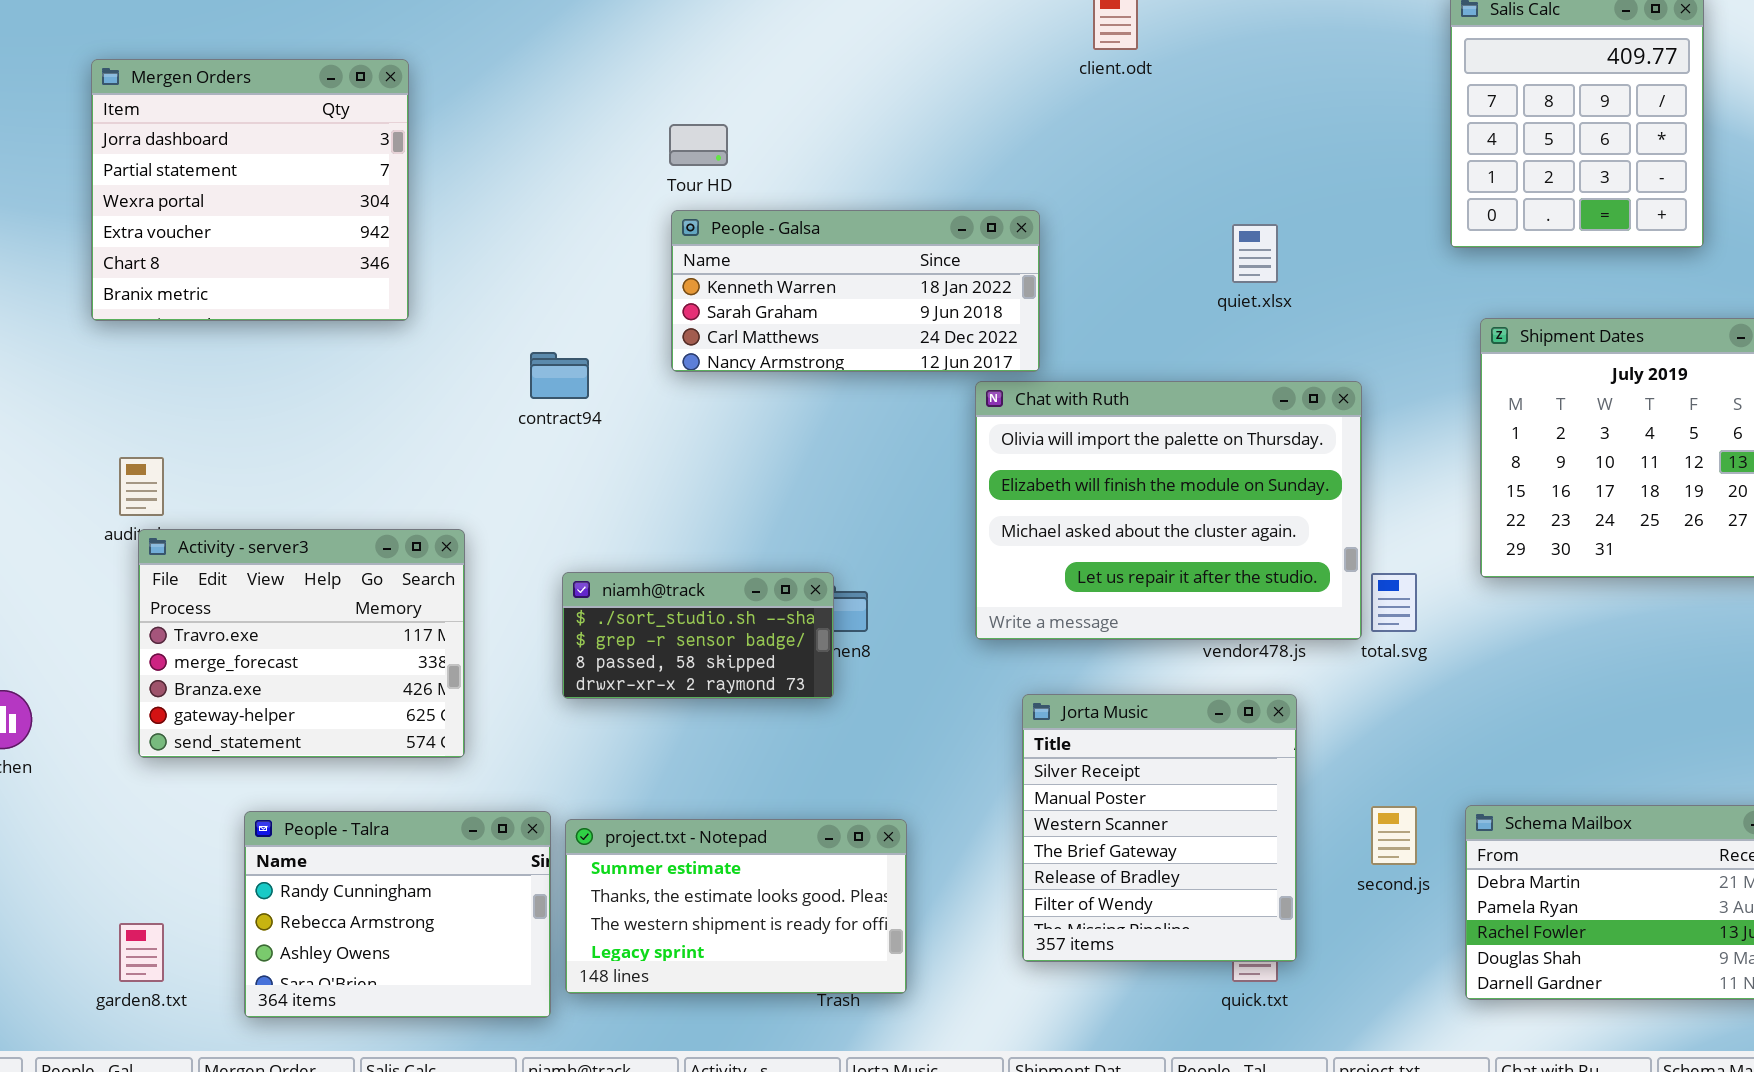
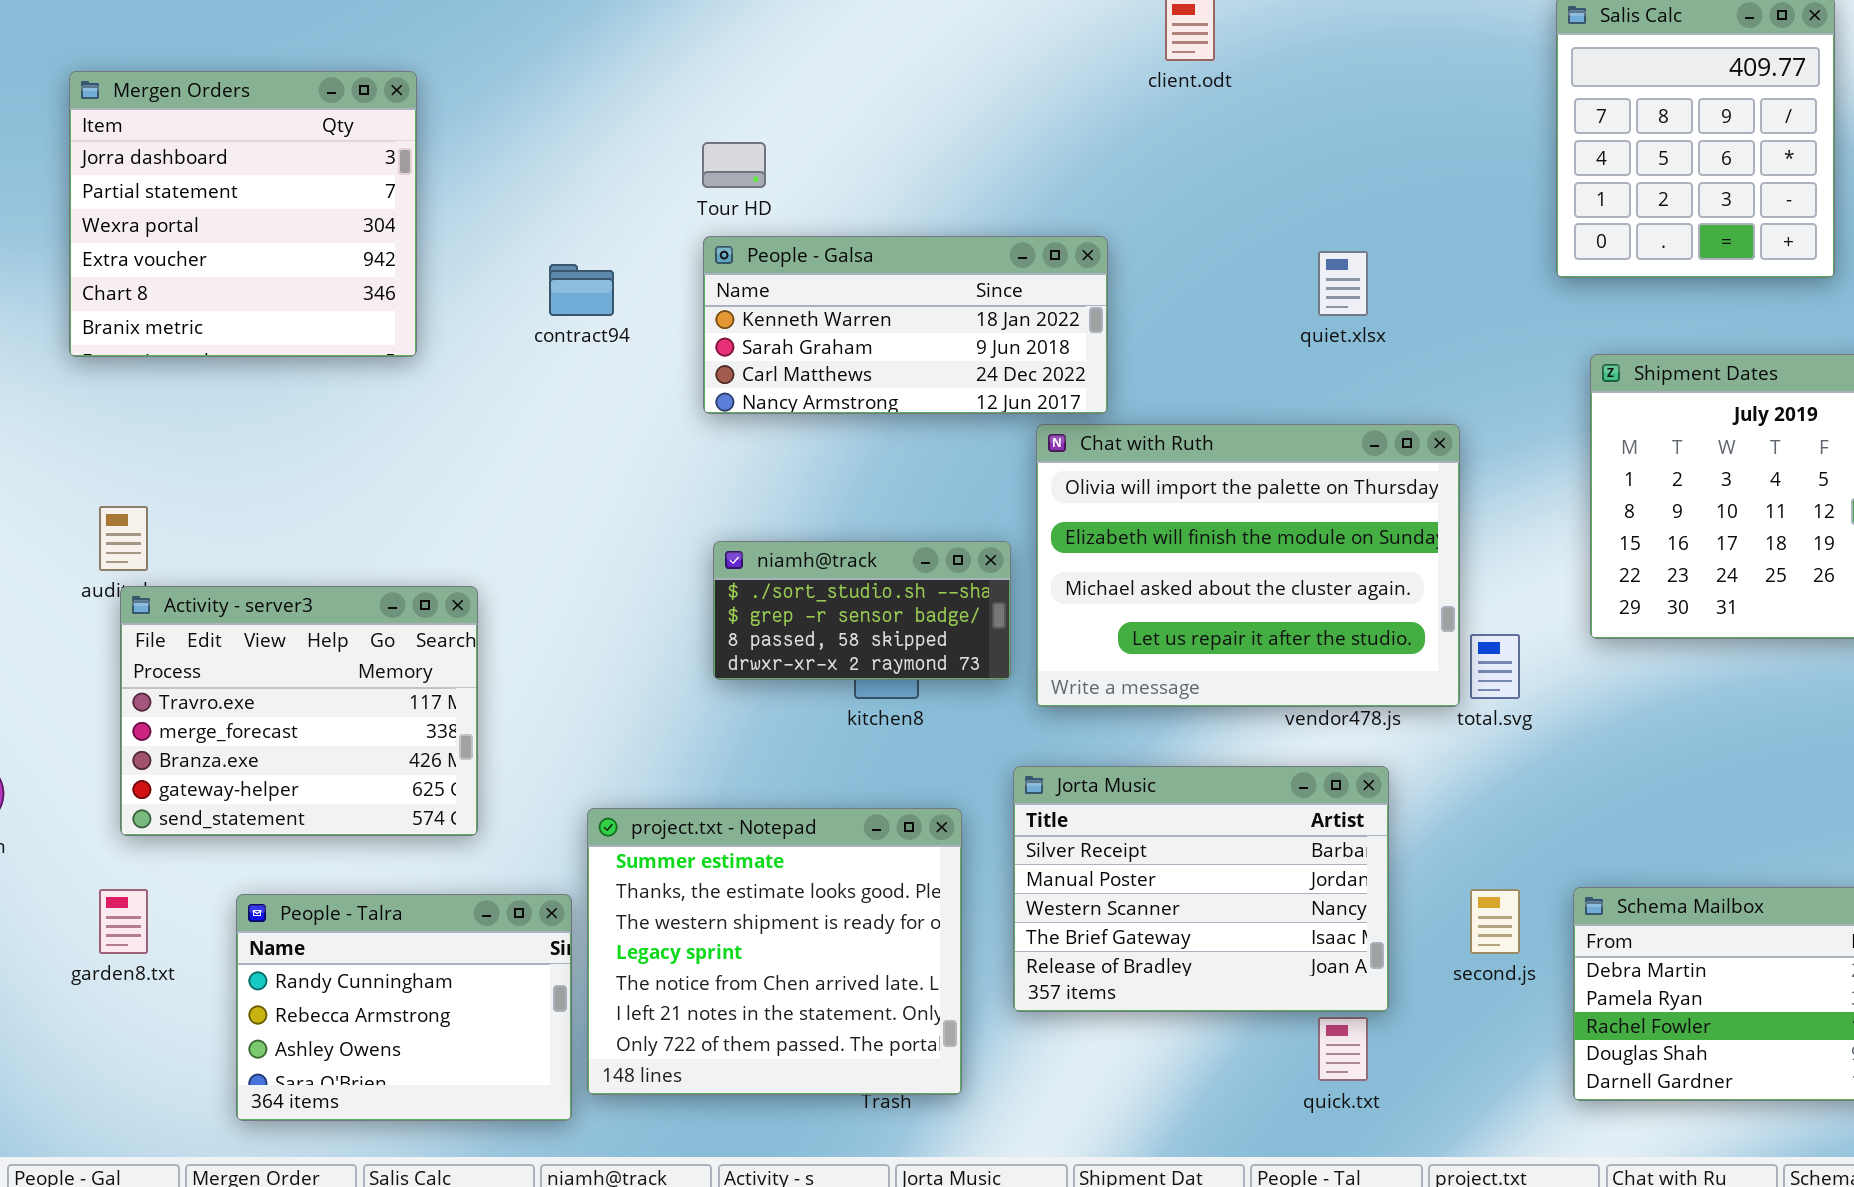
contract94: [530,352,589,399] -> [549,264,614,316], moved
niamh@track: [562,572,834,699] -> [713,541,1011,680], moved
Jorta Music: [1022,694,1297,962] -> [1013,766,1389,1012], resized
project.txt - Notepad: [565,819,907,994] -> [587,808,962,1095], resized
garden8.txt: [119,923,164,982] -> [99,889,148,954], moved

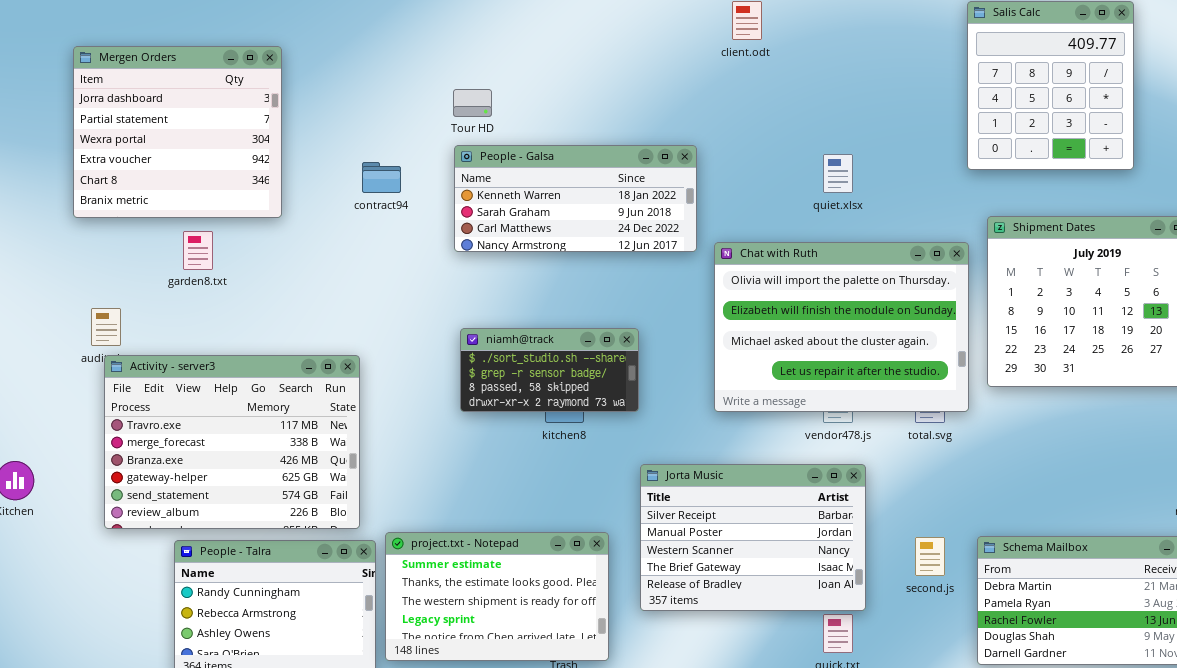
Chat with Ruth: [1036,424,1460,707] -> [714,242,969,412], moved
Activity - server3: [120,586,478,836] -> [104,355,360,529], resized
project.txt - Notepad: [587,808,962,1095] -> [385,532,609,661], resized
garden8.txt: [99,889,148,954] -> [183,231,213,270], moved

